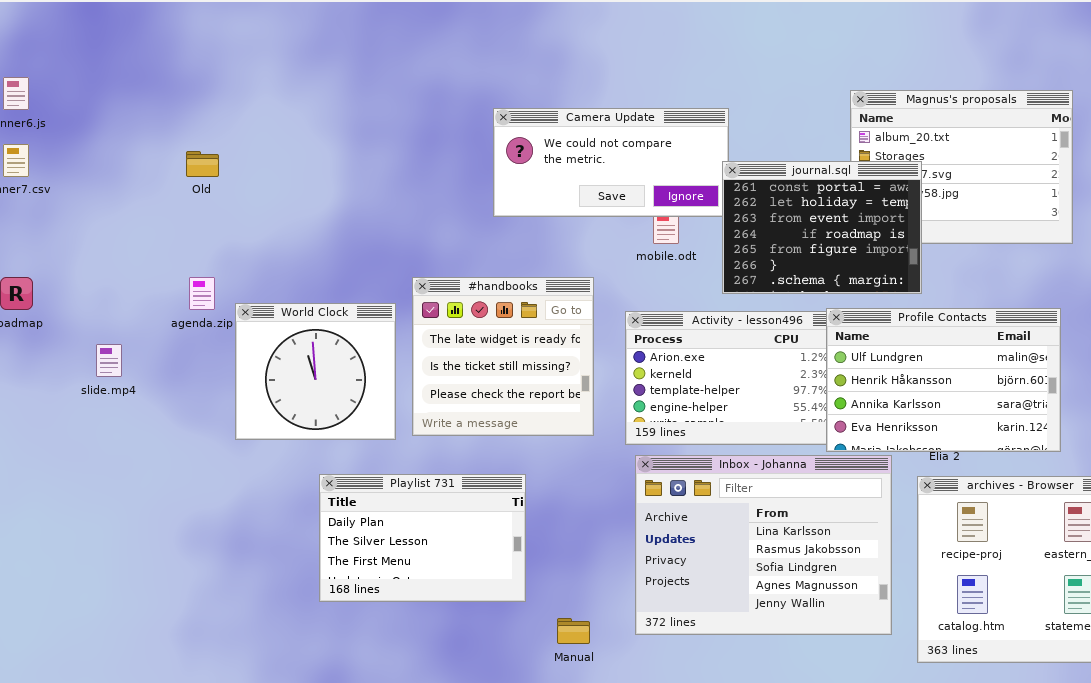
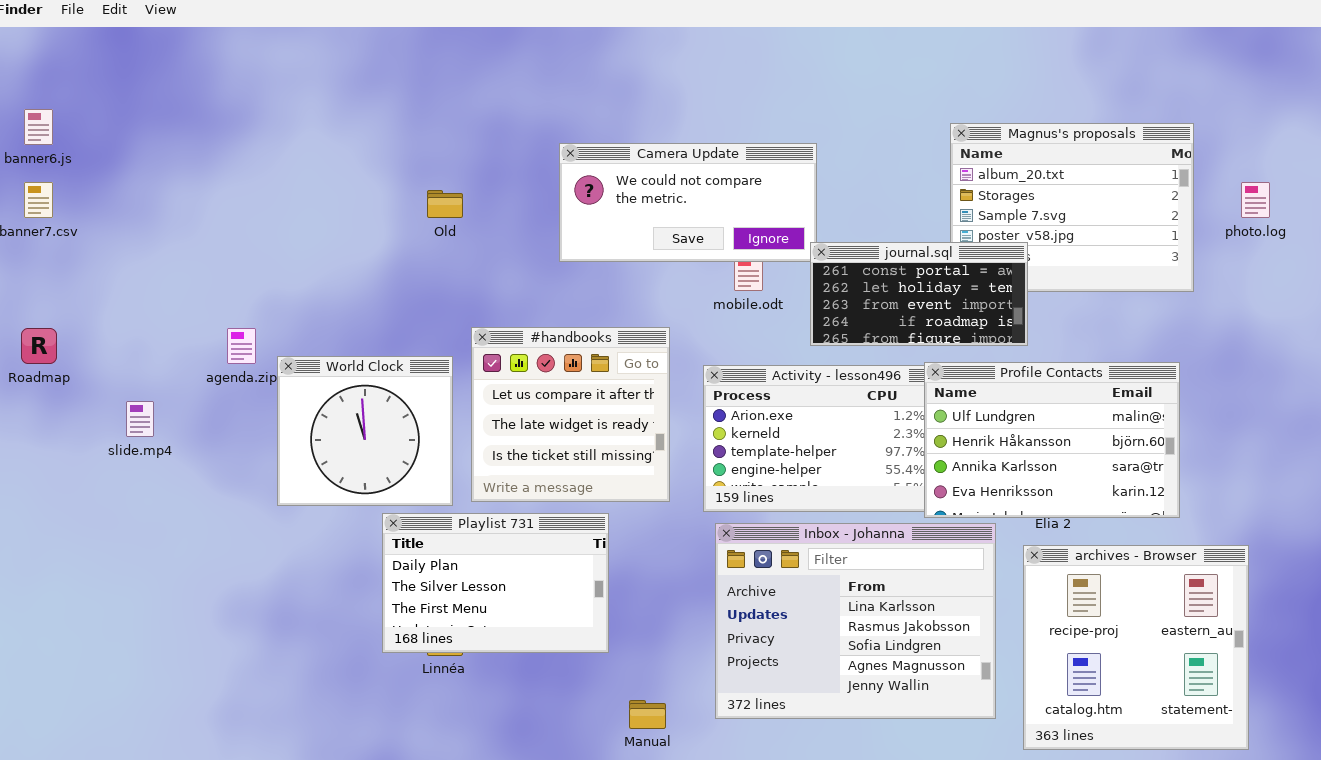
Old: [186,151,219,177] -> [427,190,463,218], moved
journal.sql: [722,161,922,294] -> [810,242,1028,346], resized
#handbooks: [412,277,594,436] -> [471,327,670,502], scrolled up 1 row
Playlist 731: [319,474,526,602] -> [382,513,609,653], moved

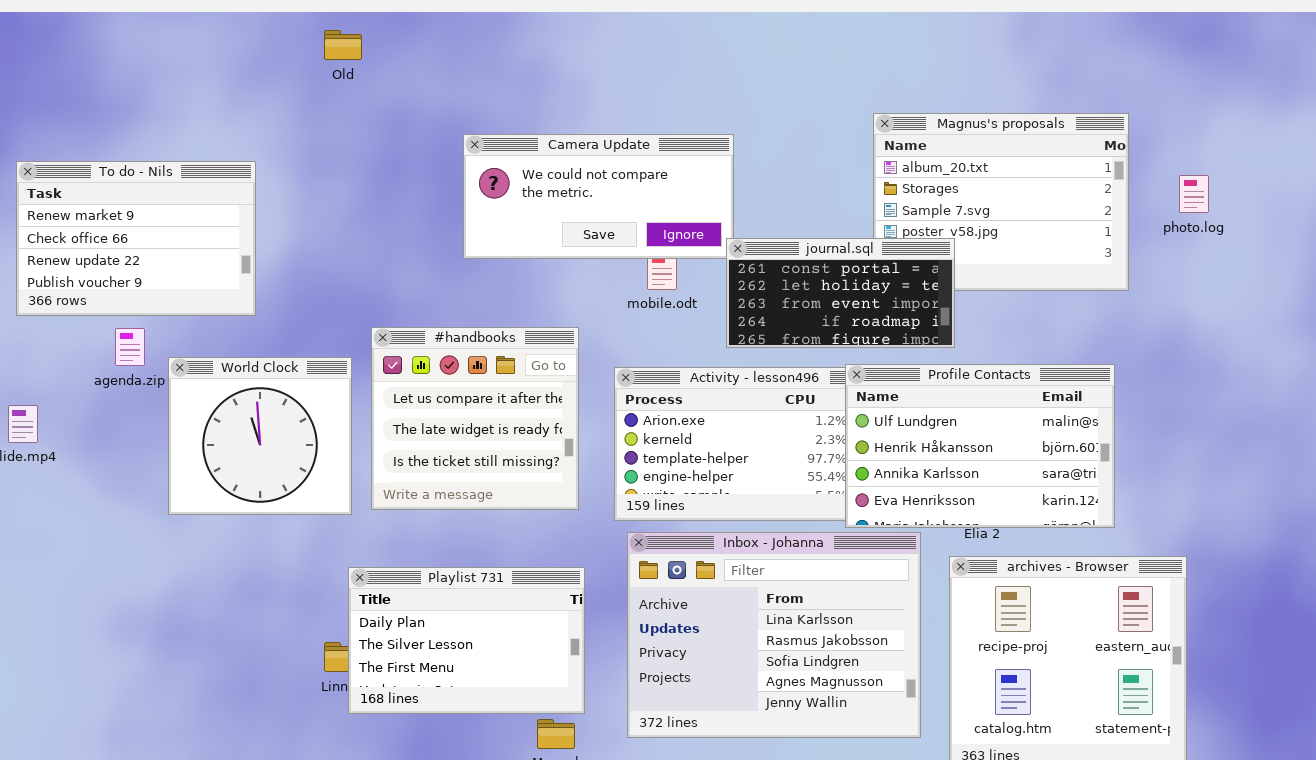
To do - Nils: none -> [16,161,256,316], opened
Old: [427,190,463,218] -> [324,30,362,60], moved
Playlist 731: [382,513,609,653] -> [348,567,585,714], moved

